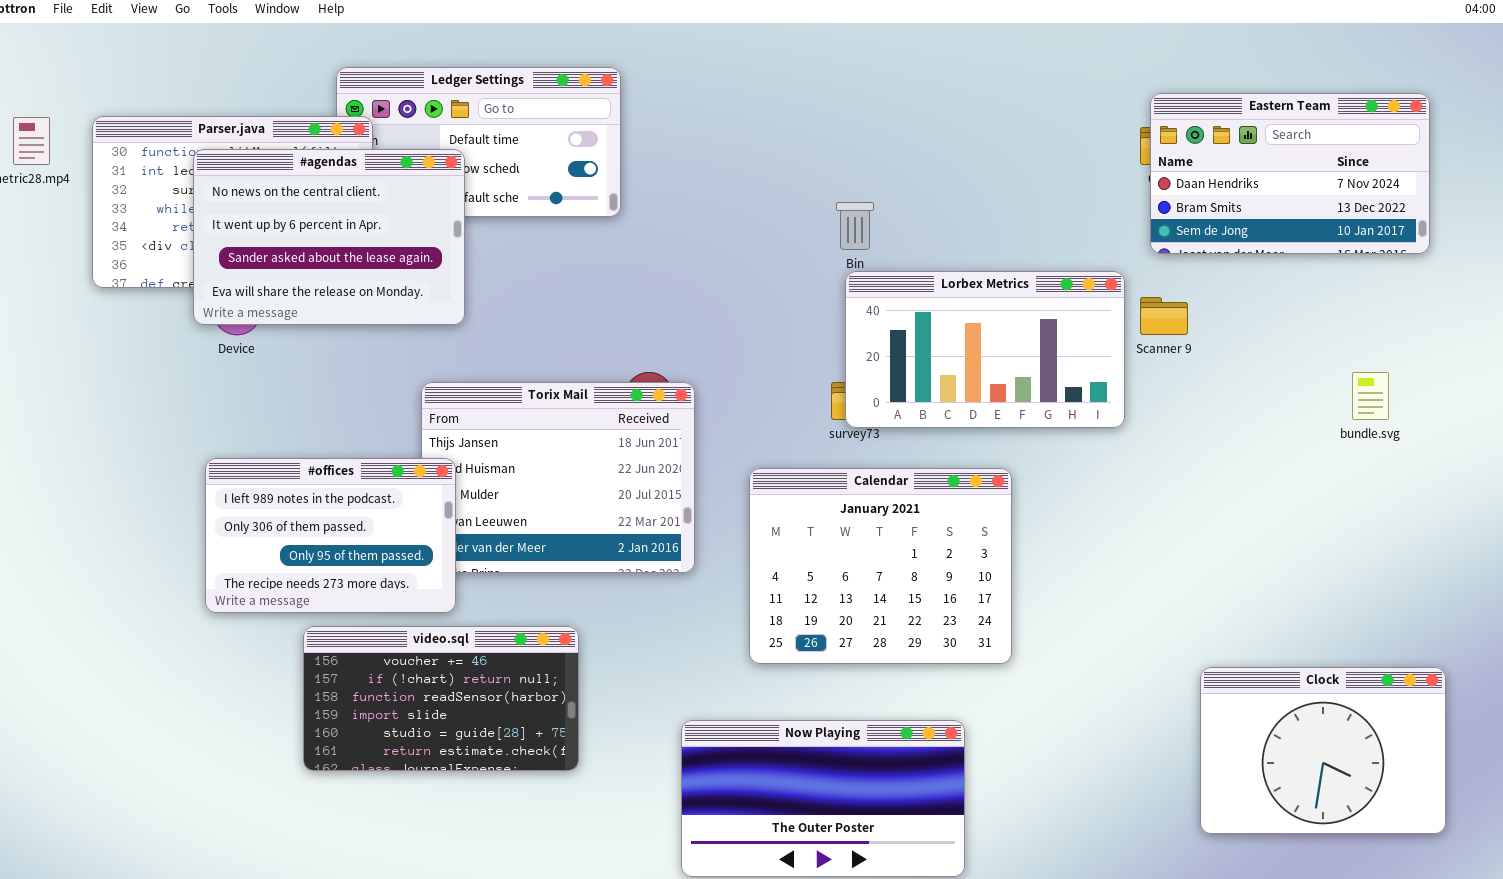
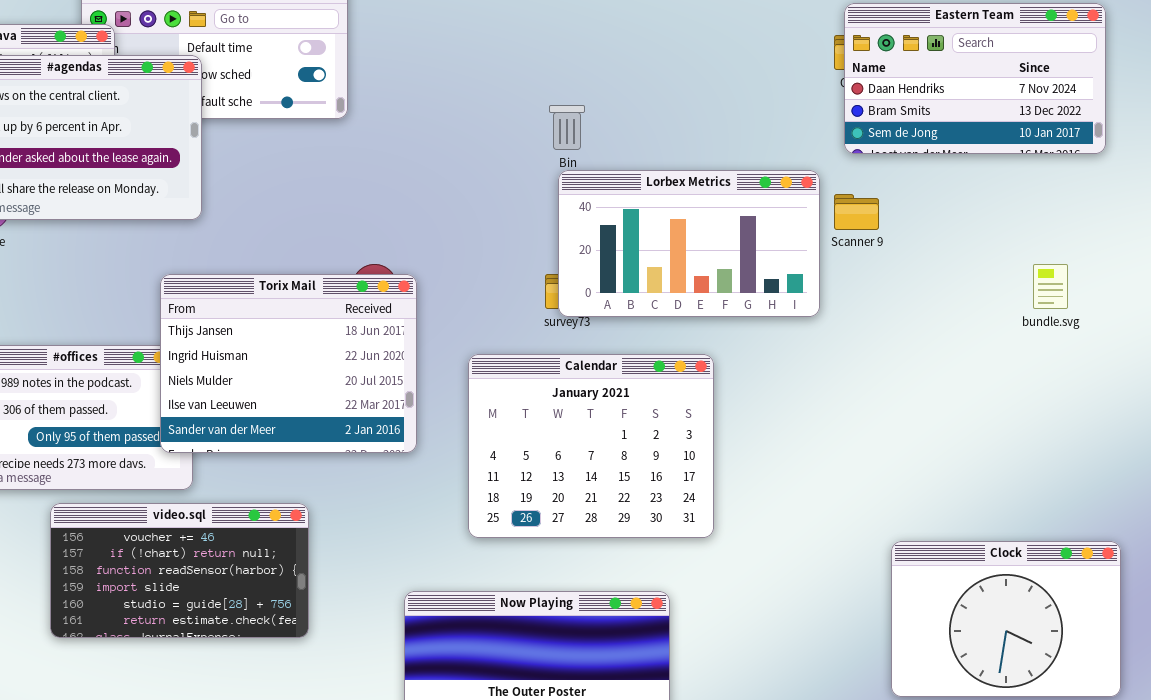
Torix Mail: [421,382,695,573] -> [160,274,417,453], raised

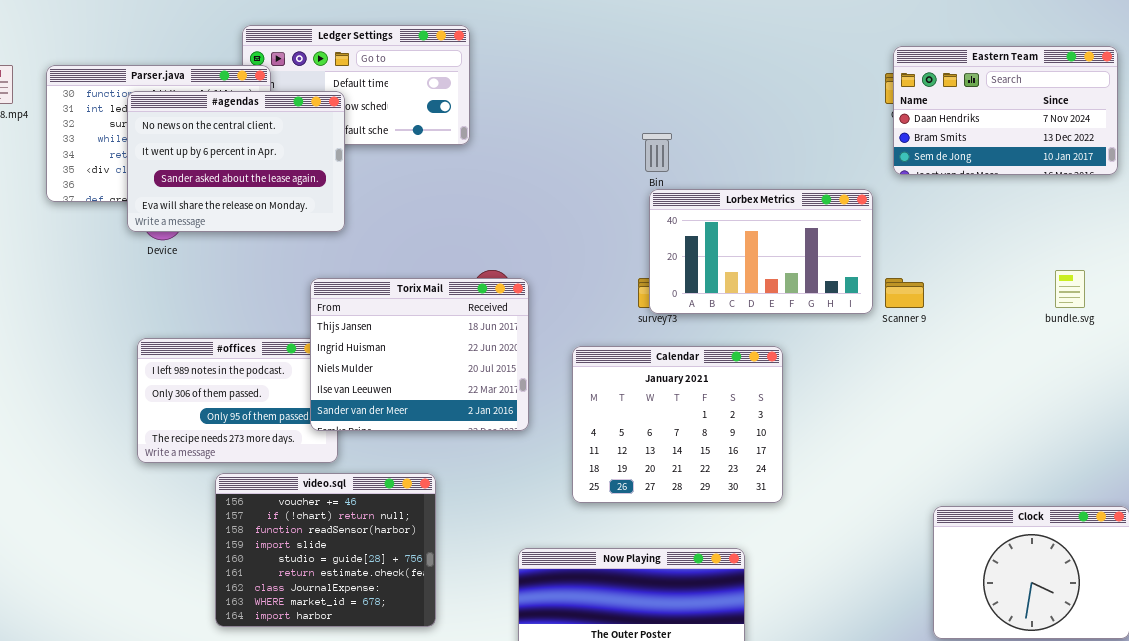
Scanner 9: [834,194,879,230] -> [885,278,924,308], moved
video.sql: [50,503,309,638] -> [215,473,436,627], resized

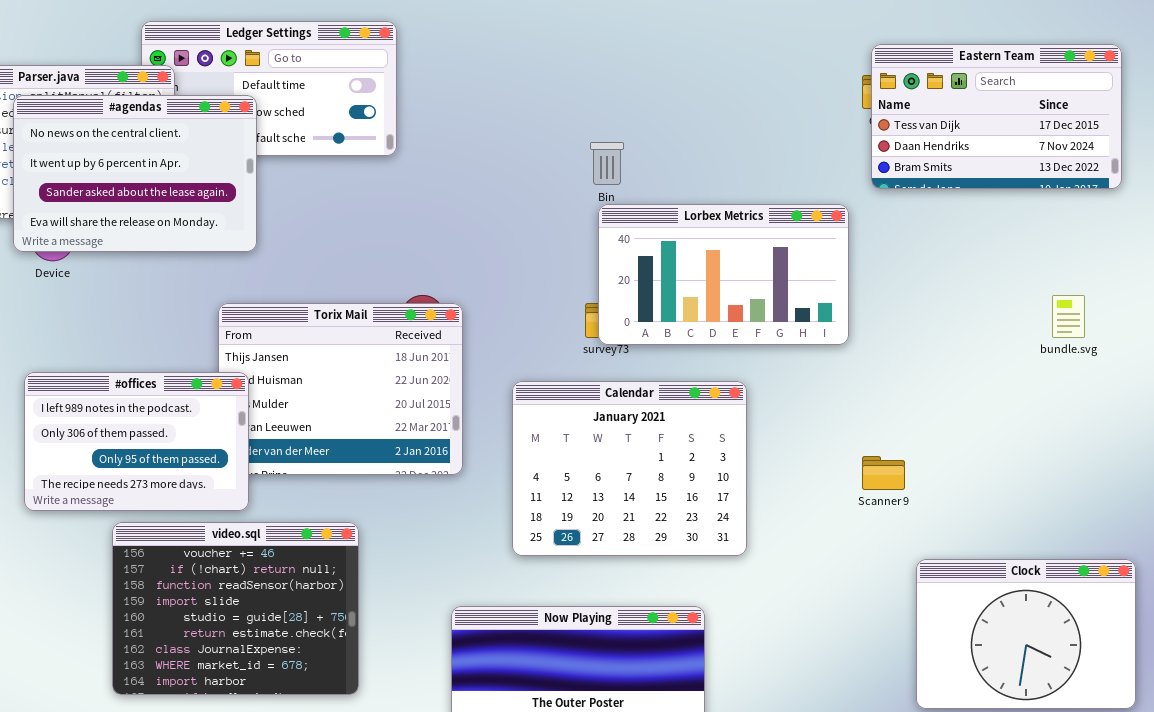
Eastern Team: [893,46,1118,175] -> [871,44,1122,189], scrolled up 1 row
Scanner 9: [885,278,924,308] -> [862,456,905,490], moved
#offices: [137,338,338,463] -> [24,372,249,511], raised

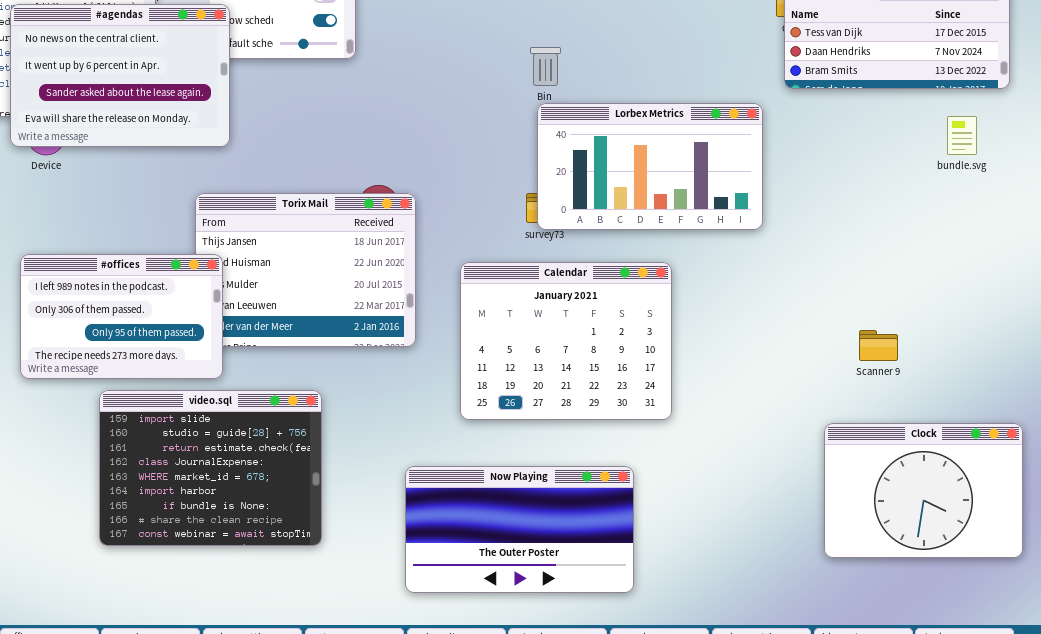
bundle.svg: [1052,295,1085,338] -> [947,116,977,155], moved
Scanner 9: [862,456,905,490] -> [859,330,898,361], moved
video.sql: [112,522,359,695] -> [99,390,322,546], scrolled down 3 rows

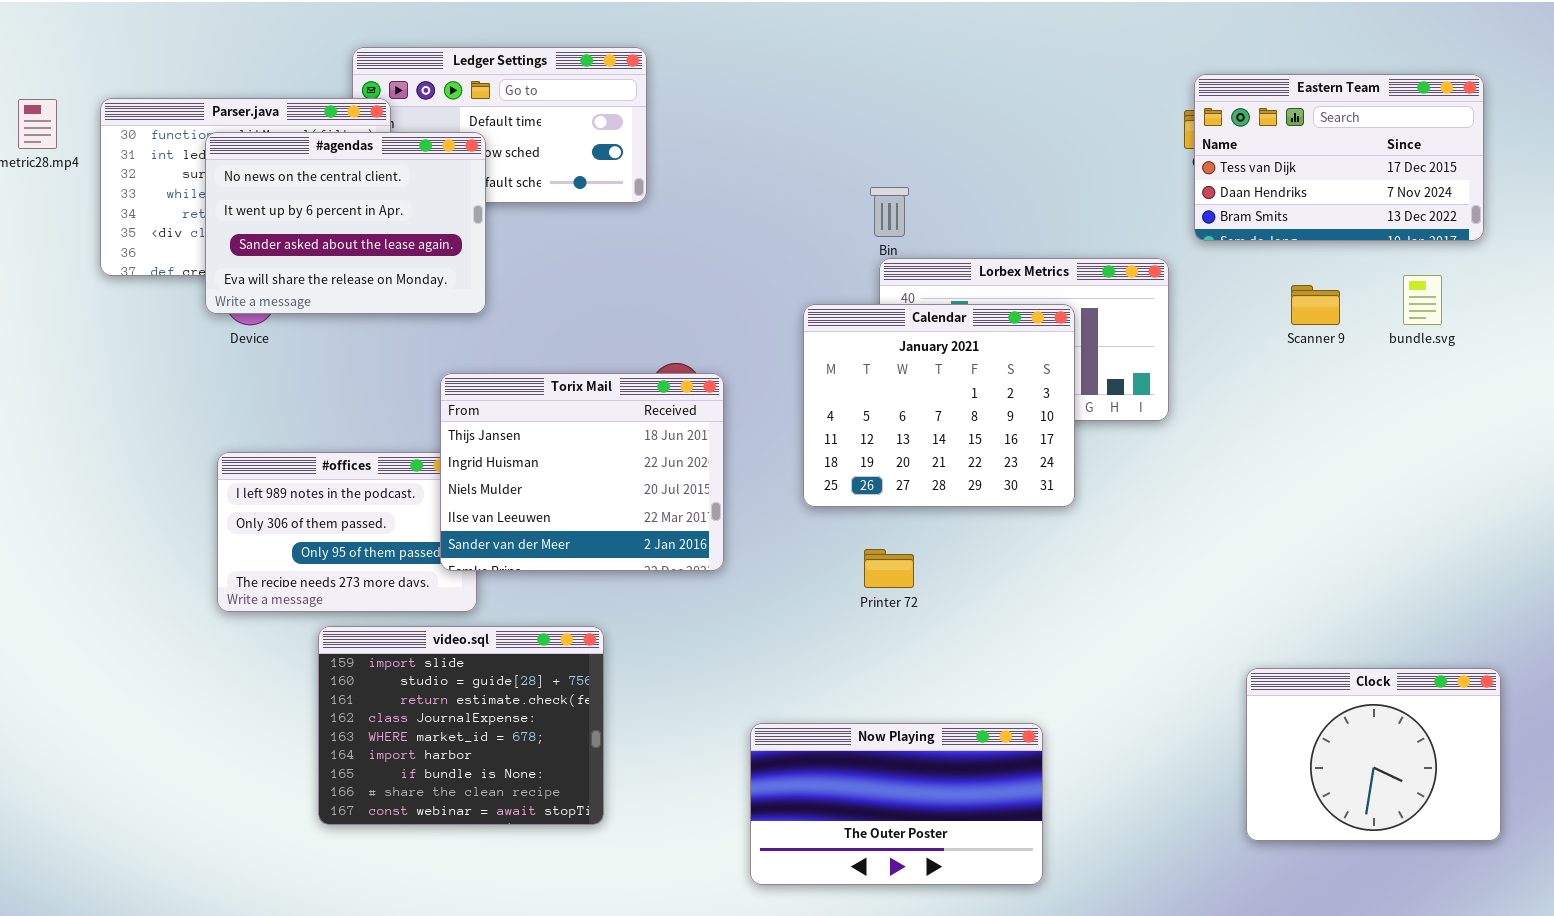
Torix Mail: [195,193,416,347] -> [440,373,724,571], raised
Calendar: [460,262,672,420] -> [803,304,1075,507], moved
Scanner 9: [859,330,898,361] -> [1291,285,1340,325], moved
Now Playing: [405,466,634,593] -> [750,723,1043,885], moved

